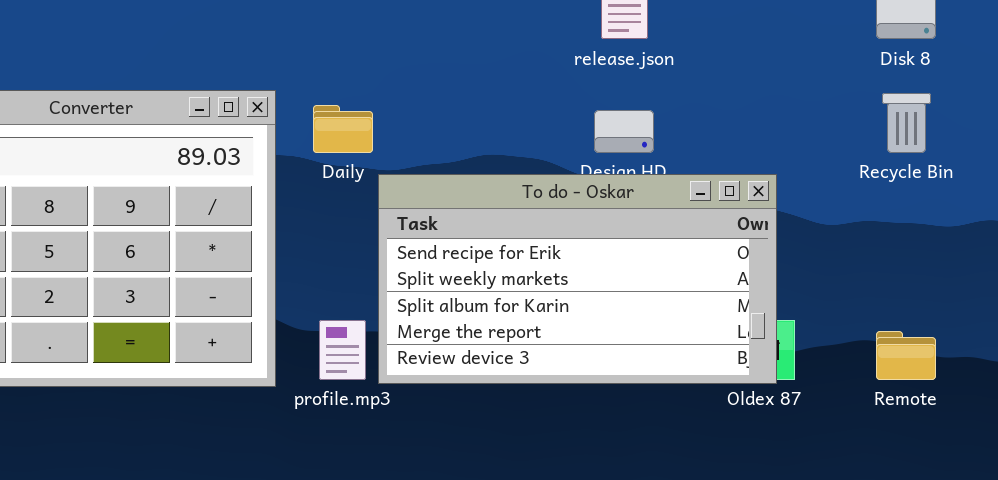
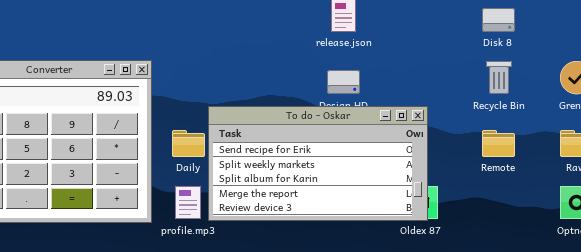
Daily: [313,105,373,153] -> [172,130,205,157], moved
Remote: [876,331,936,380] -> [482,130,515,157], moved

